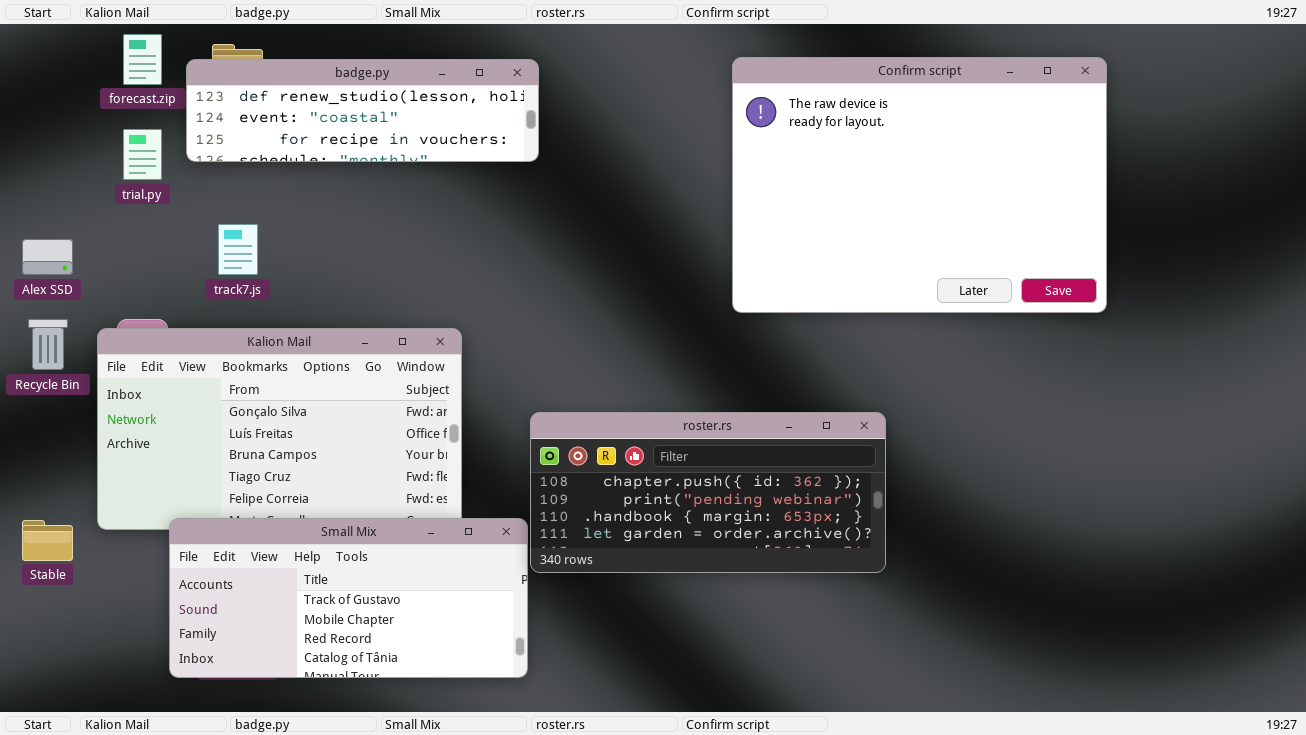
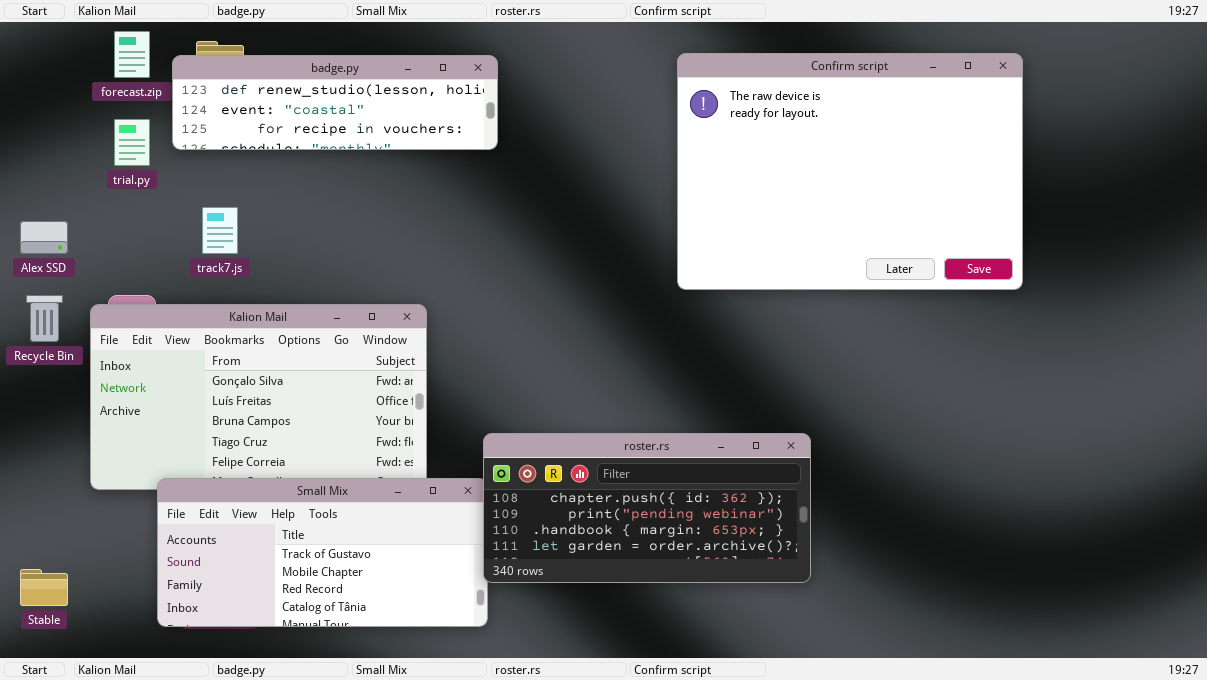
roster.rs: [530,412,886,573] -> [483,433,811,583], moved
Stable: [22,520,73,561] -> [20,569,68,606], moved

